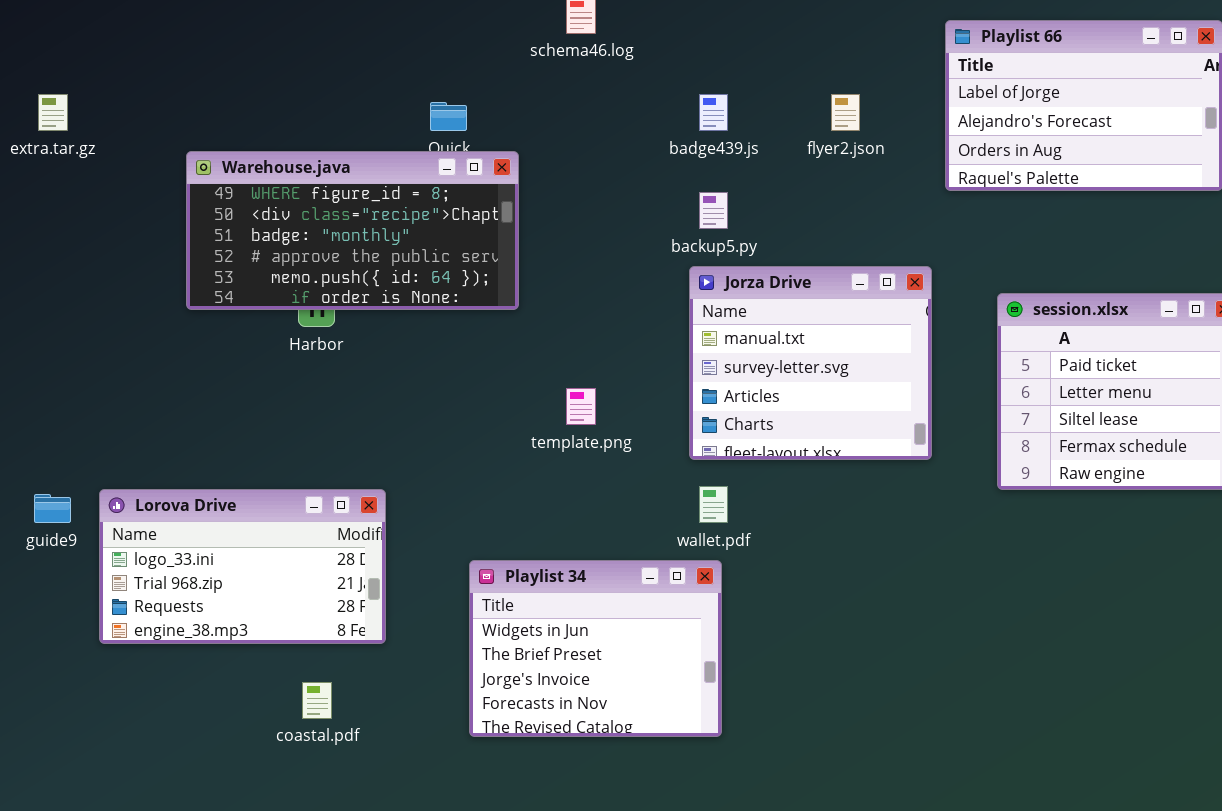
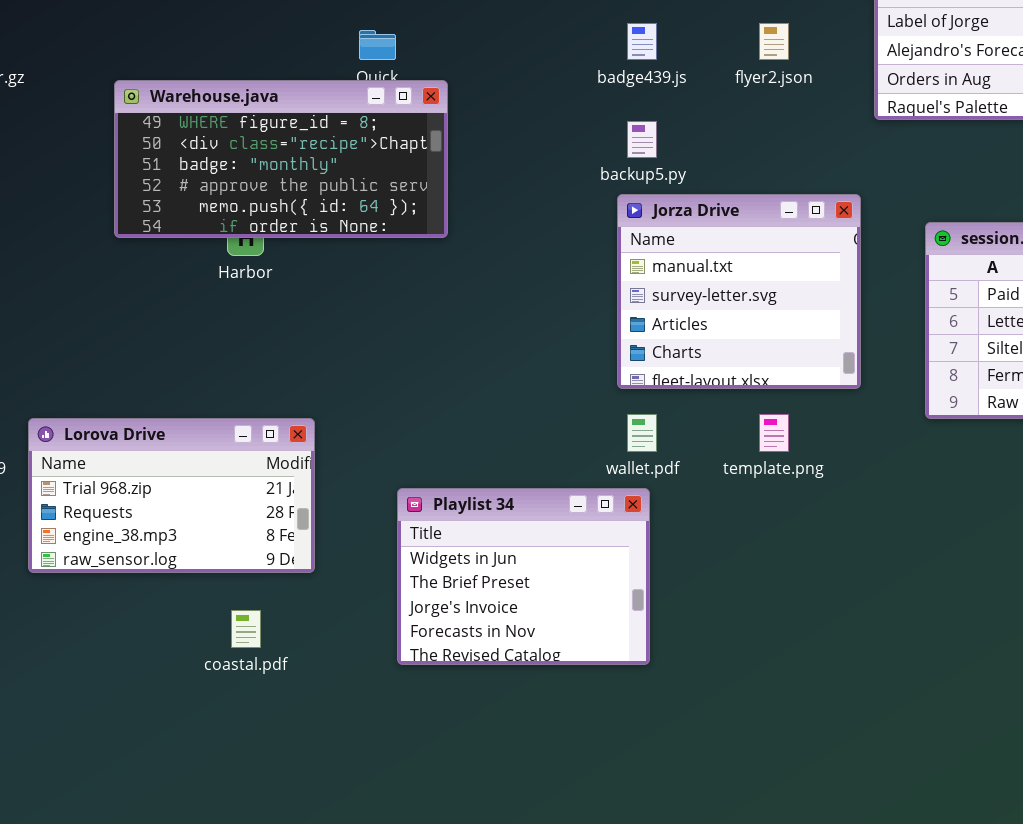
template.png: [566,388,596,425] -> [759,414,789,452], moved
Lorova Drive: [99,489,386,644] -> [28,418,315,573], scrolled down 1 row

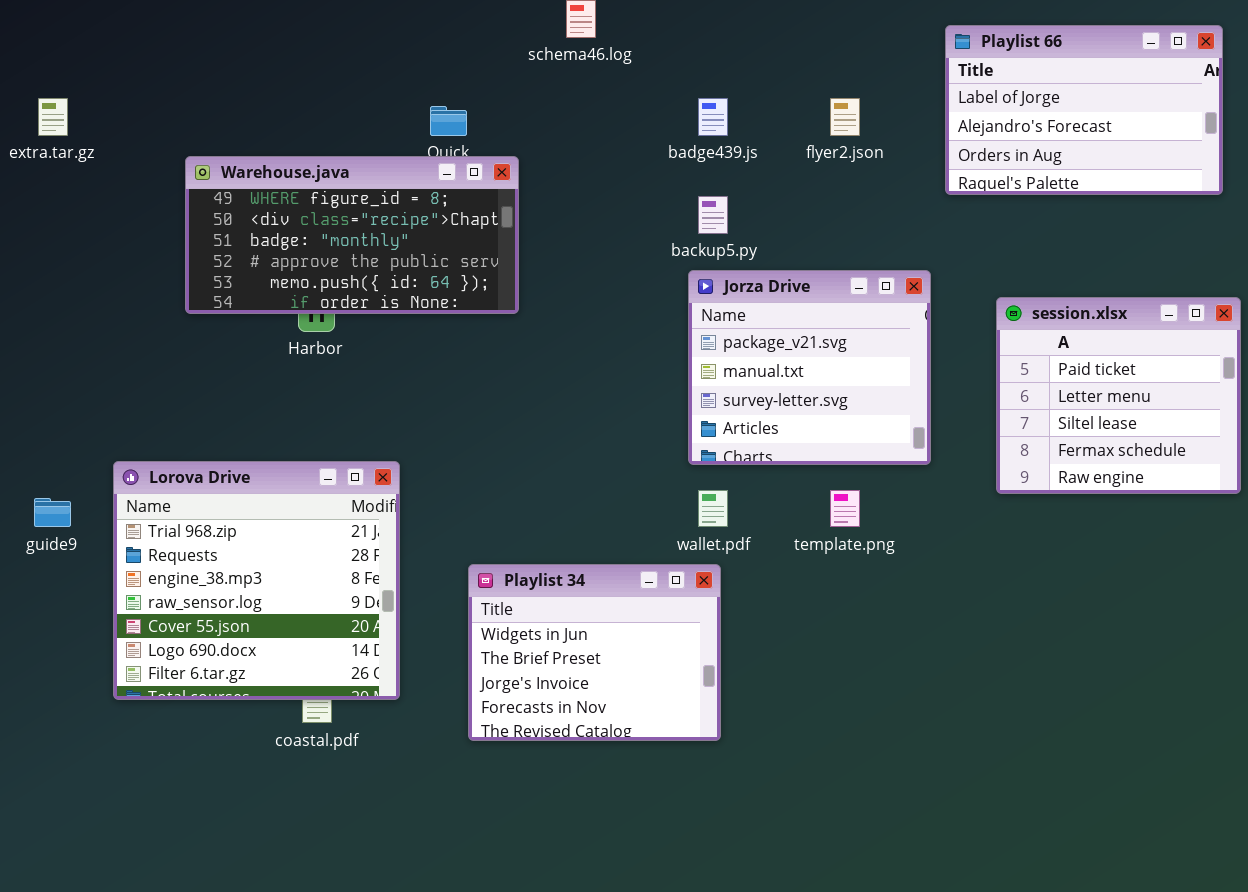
Jorza Drive: [617,194,861,389] -> [688,270,931,465], scrolled up 1 row
Lorova Drive: [28,418,315,573] -> [113,461,400,700], moved, resized

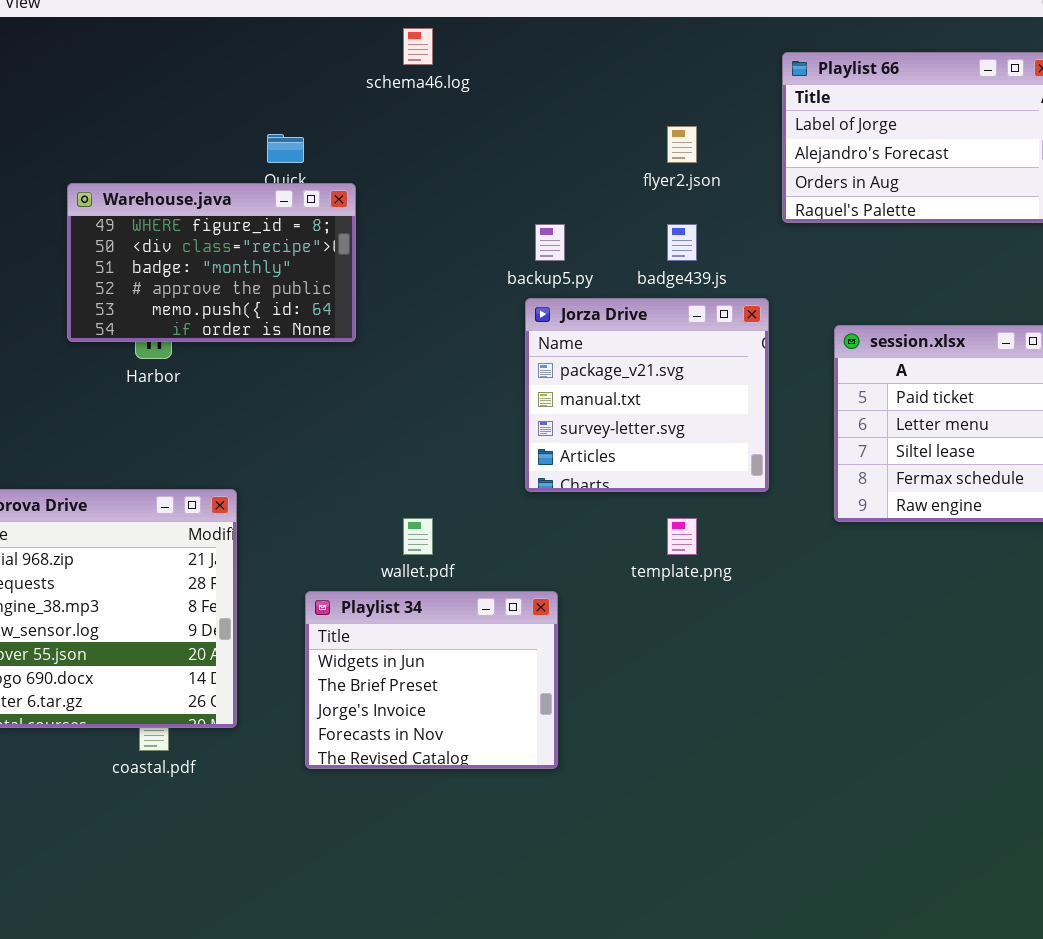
badge439.js: [698,98,728,136] -> [667,224,697,261], moved
Warehouse.java: [185,156,519,314] -> [67,183,356,342], resized
wallet.pdf: [698,490,728,527] -> [403,518,433,555], moved

